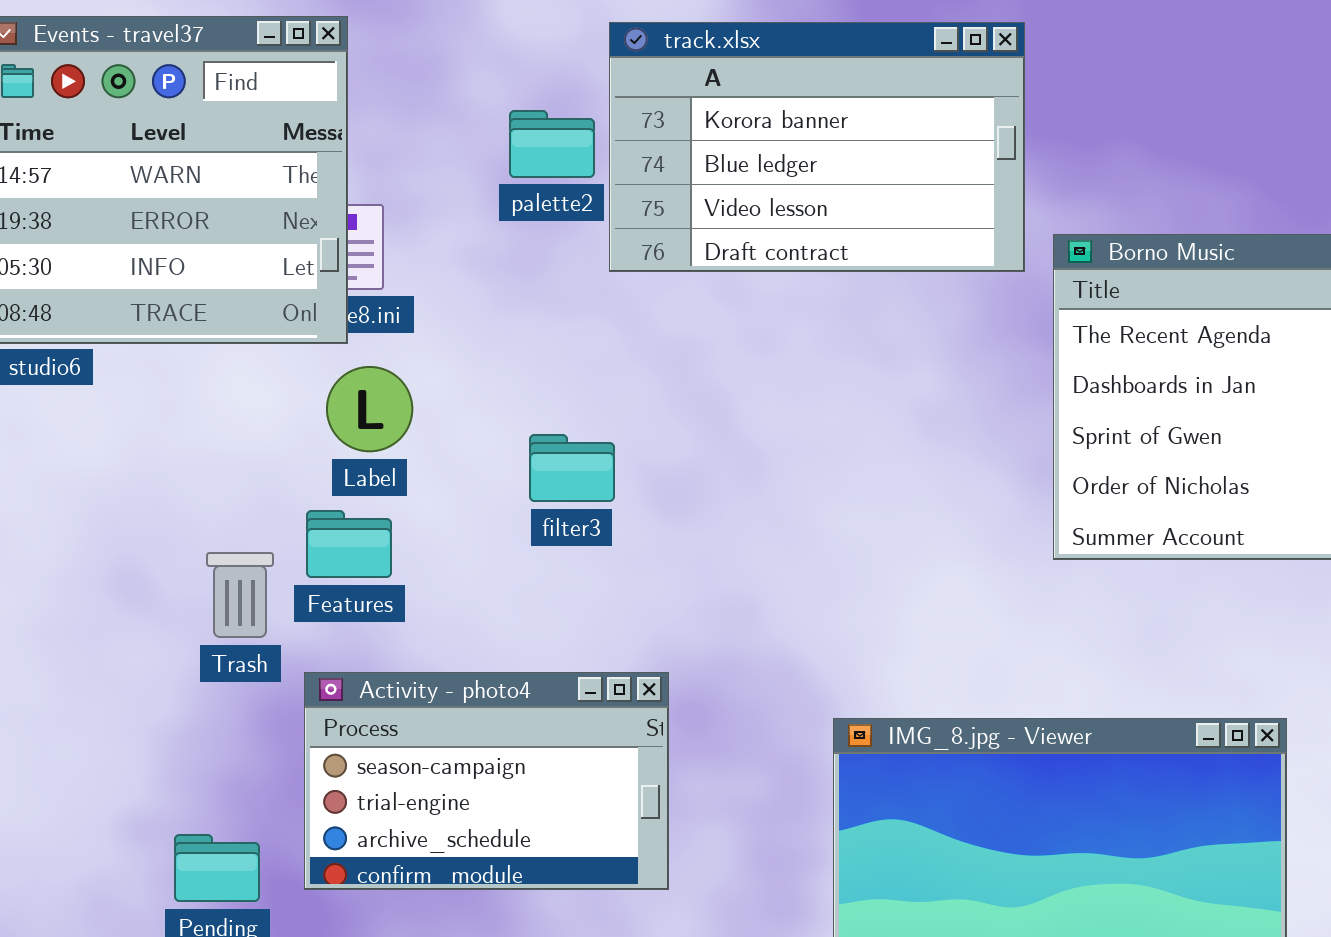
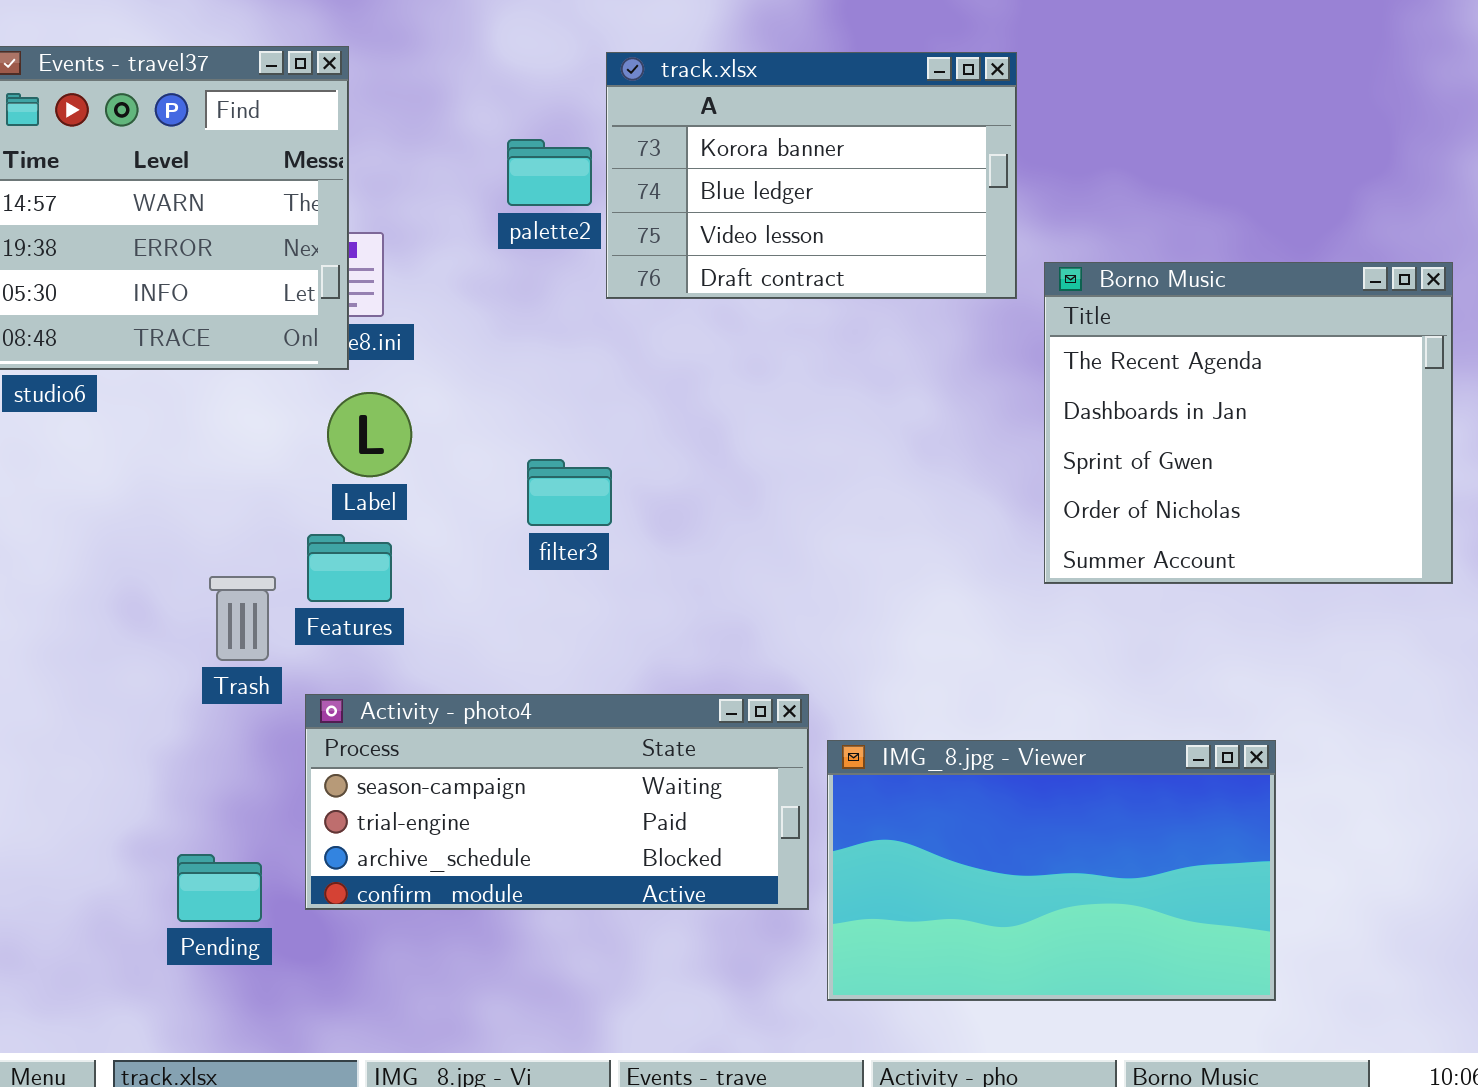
Activity - photo4: [304,672,669,890] -> [305,694,809,910], resized

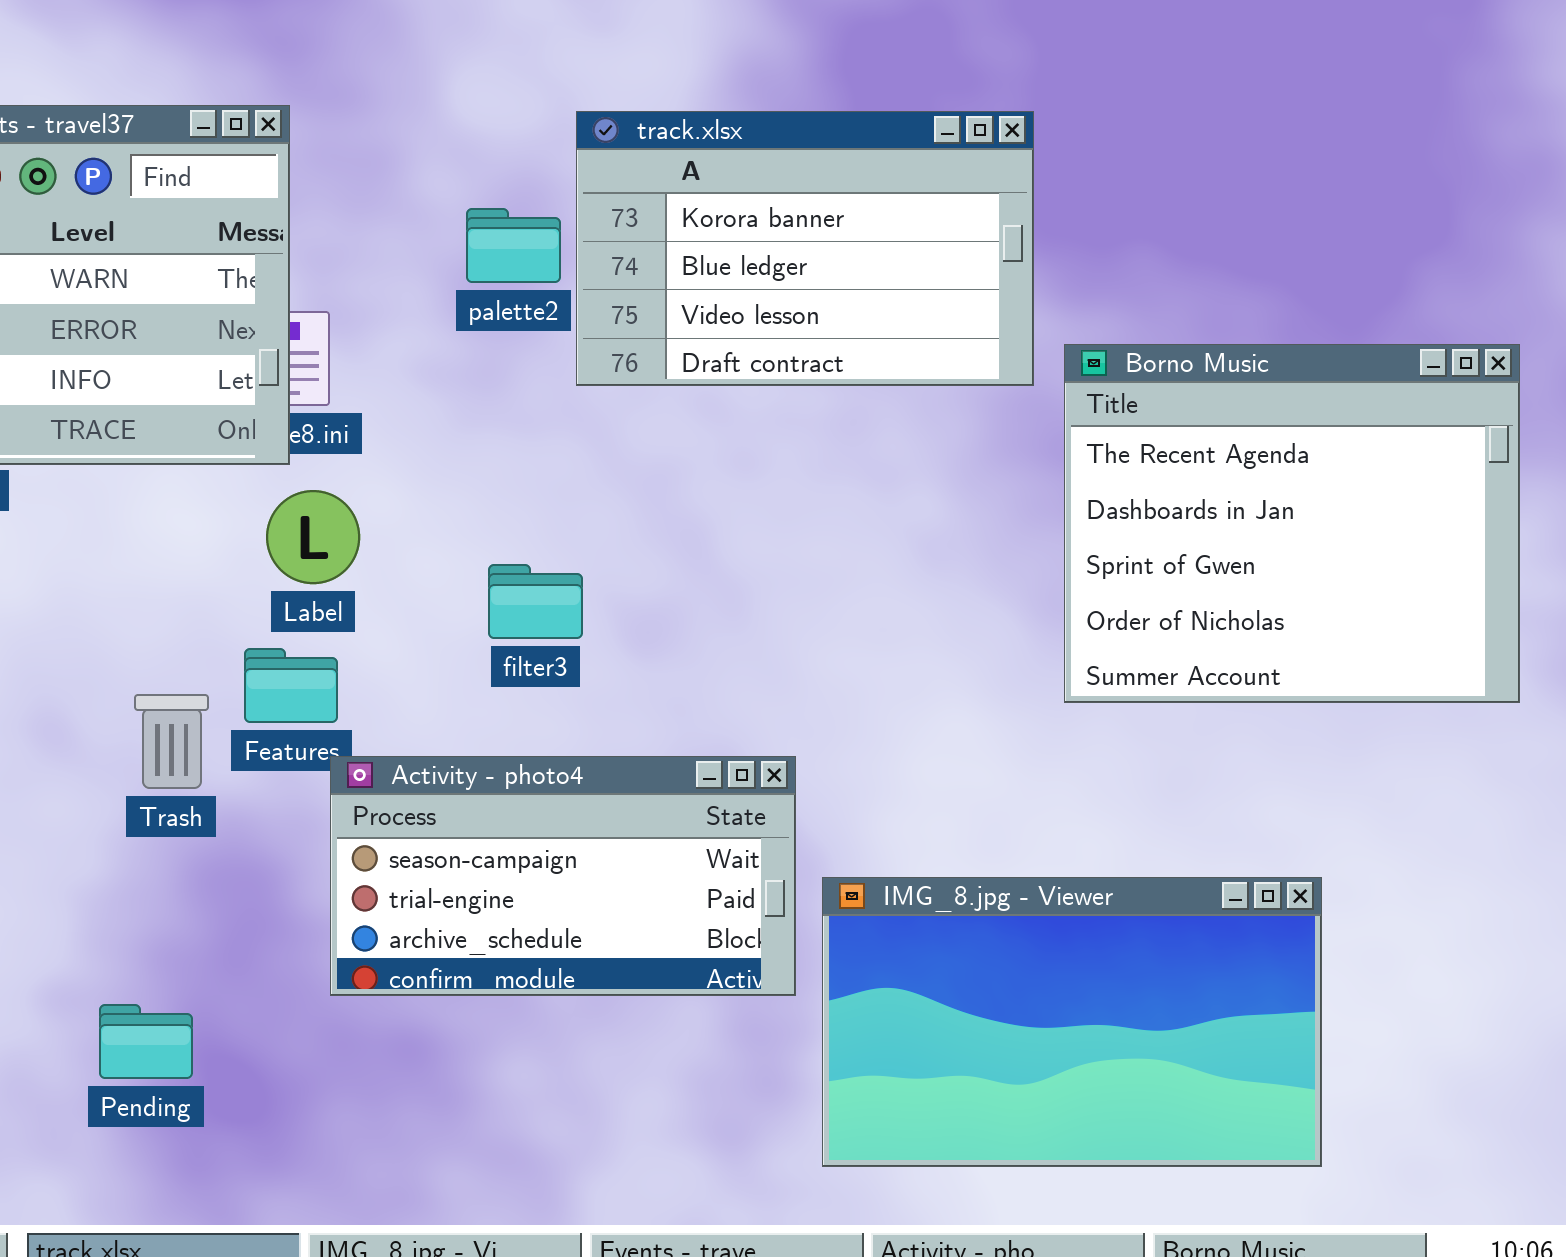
Activity - photo4: [305,694,809,910] -> [330,756,796,996], moved, resized

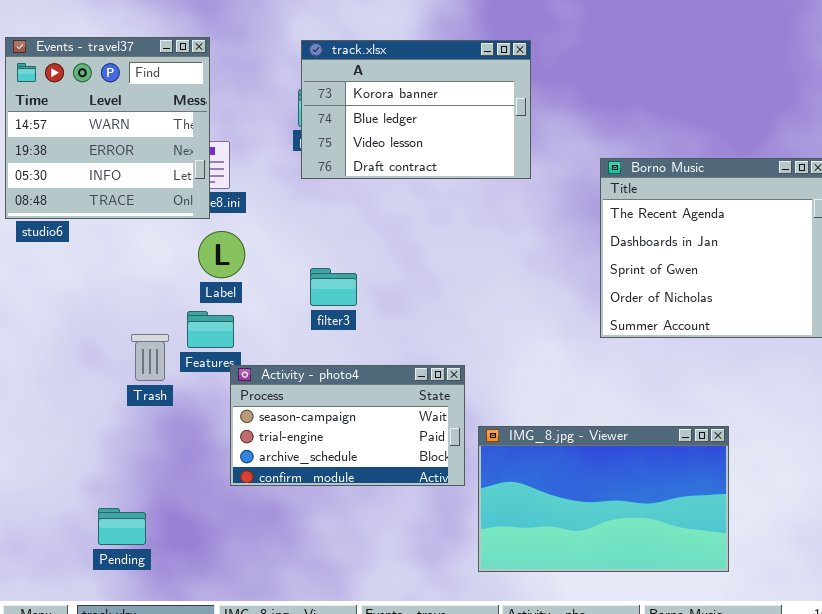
track.xlsx: [576,111,1034,386] -> [301,40,531,179], moved
Pending: [99,1004,193,1079] -> [98,508,146,545], moved

